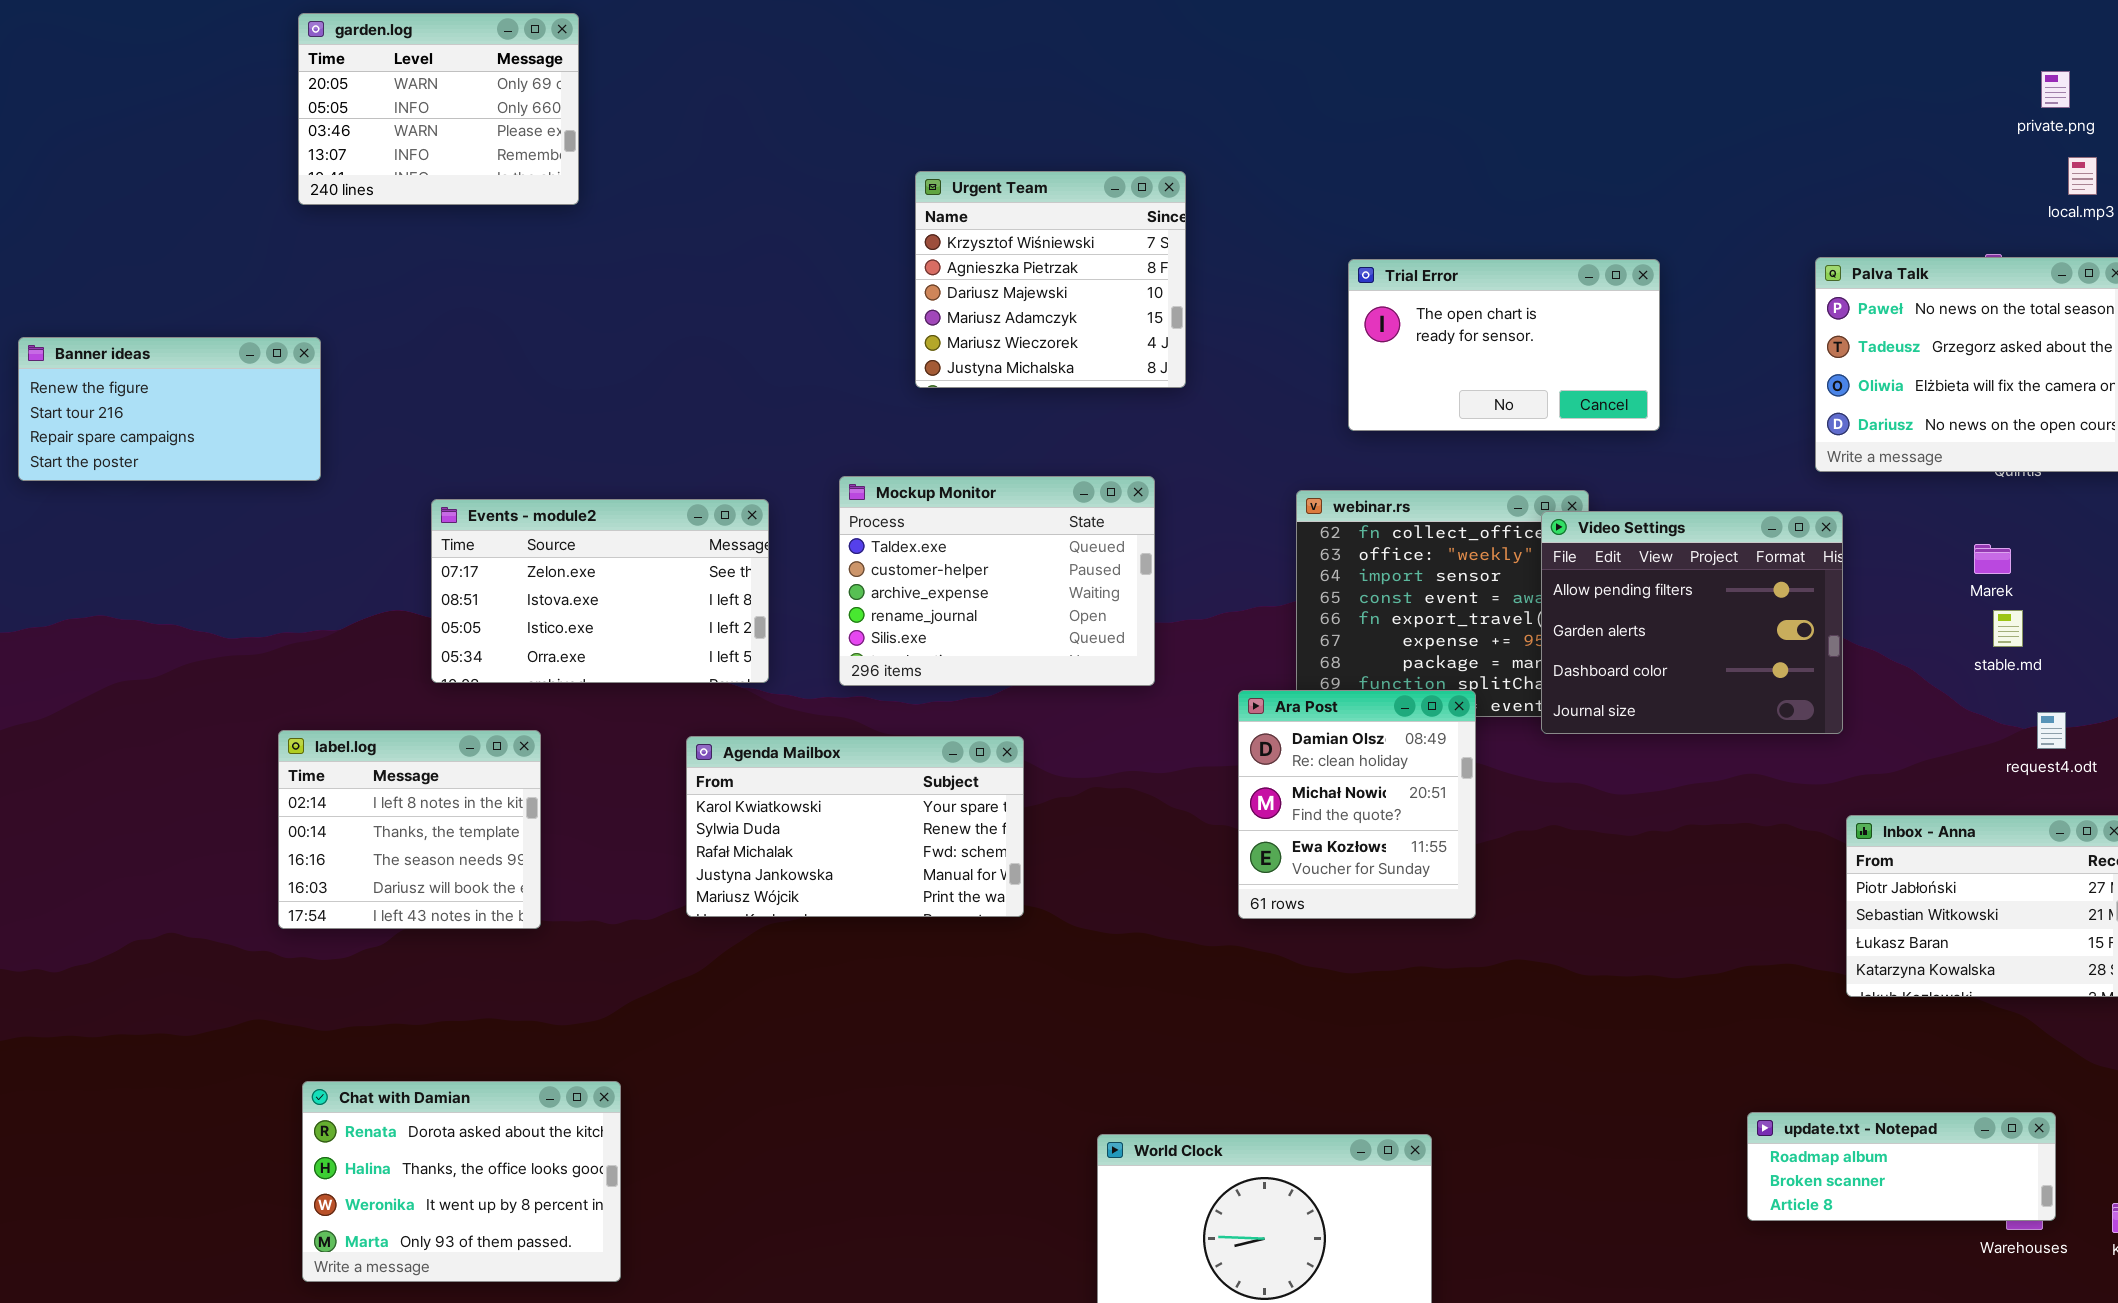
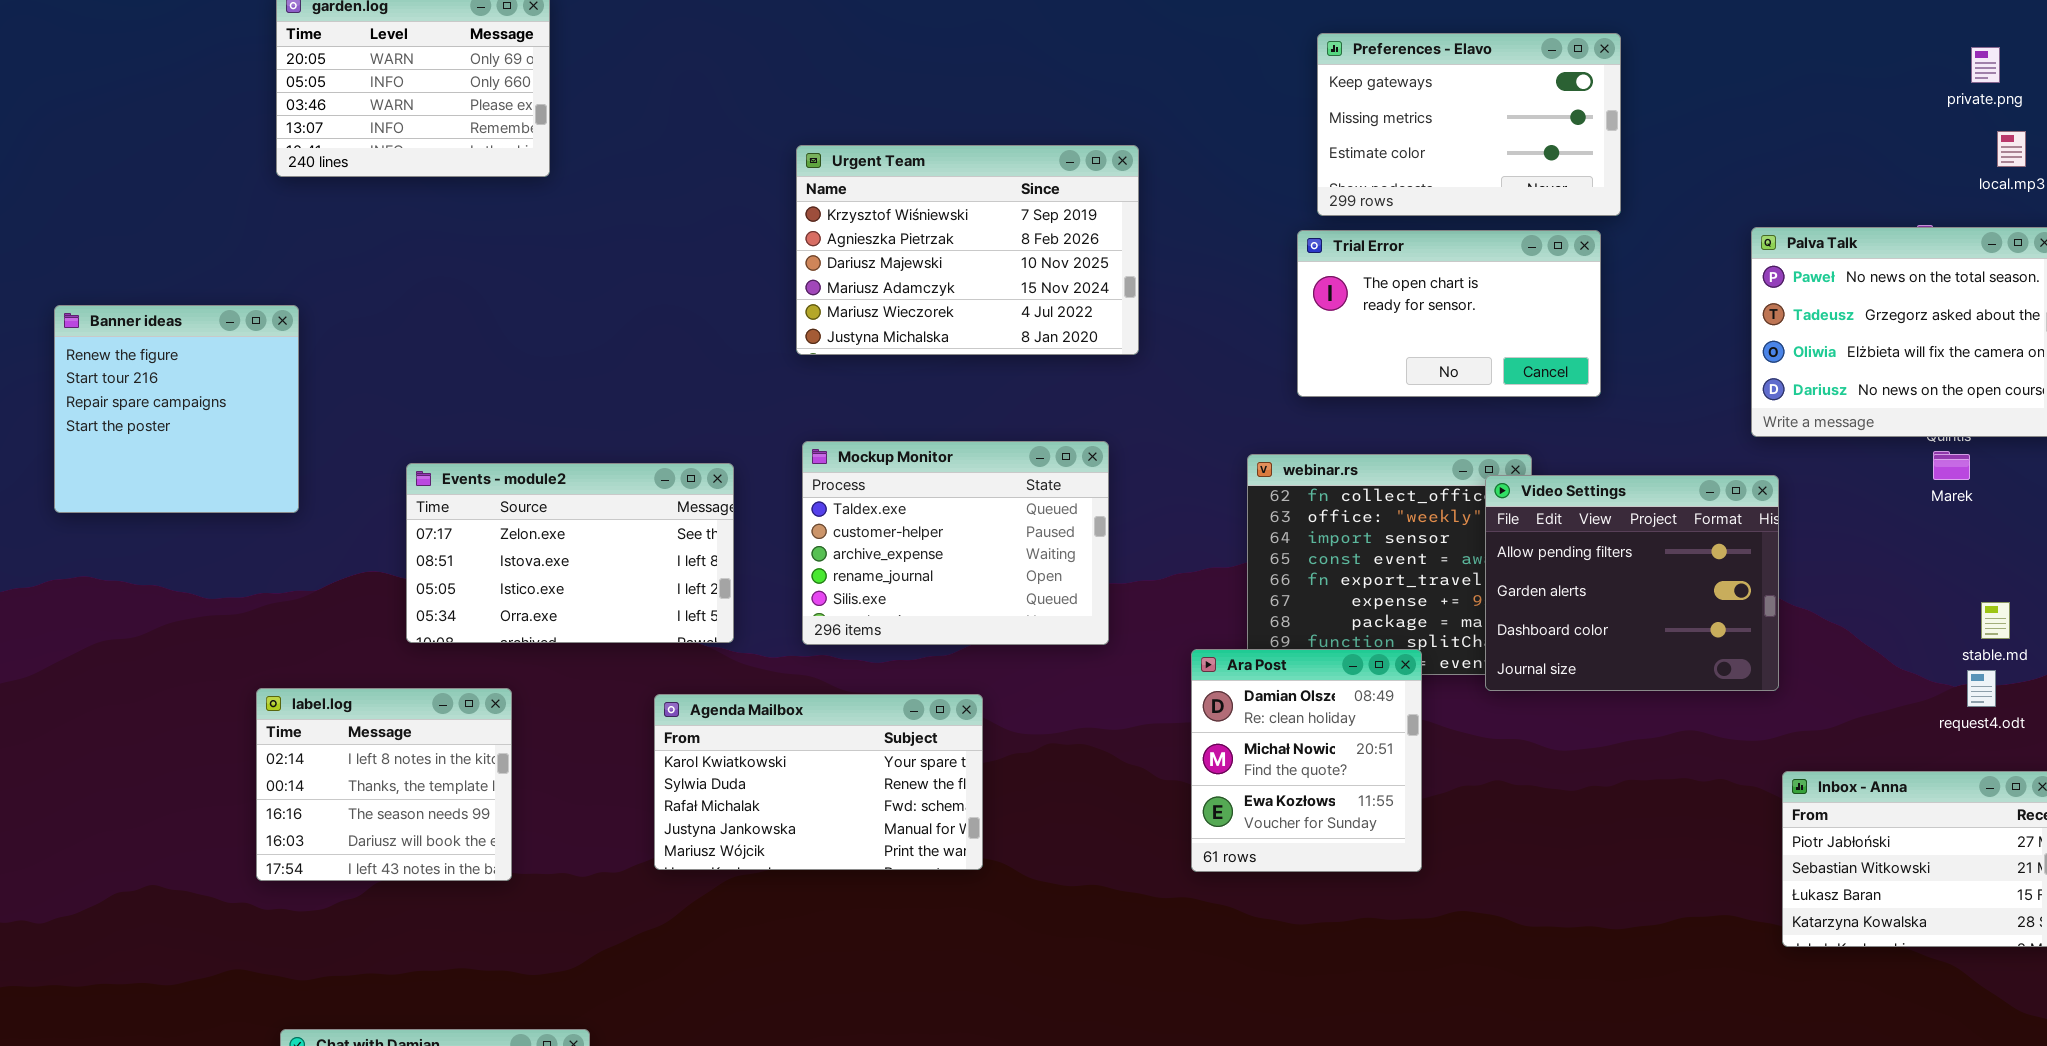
Preferences - Elavo: none -> [1317,33,1621,216], opened
Urgent Team: [915,171,1186,388] -> [796,145,1139,355], resized
Banner ideas: [18,337,321,481] -> [54,305,299,513], resized
Marek: [1974,544,2011,574] -> [1933,451,1970,480], moved
stable.md: [1993,610,2023,647] -> [1981,602,2010,639], moved

